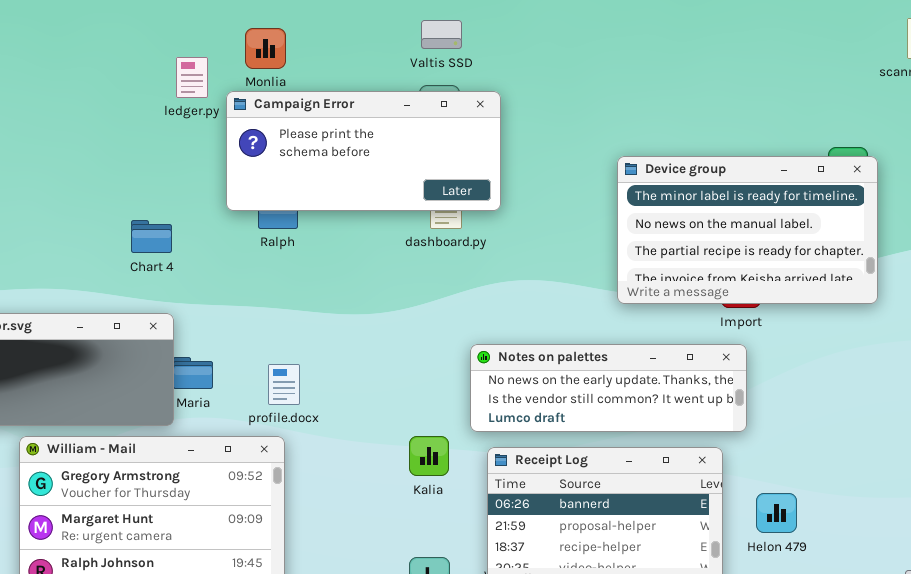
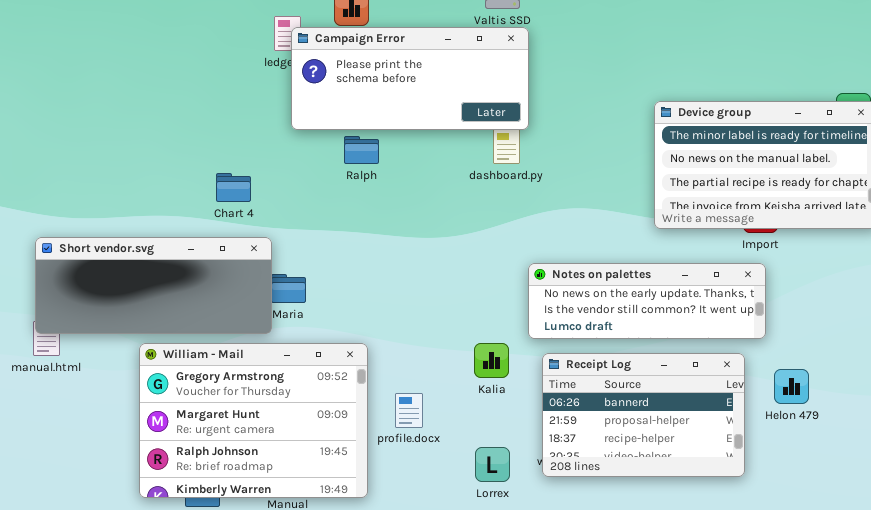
Campaign Error: [226,91,501,211] -> [291,27,529,130], moved
Chart 4: [131,220,172,253] -> [216,173,251,202], moved
profile.docx: [268,364,300,405] -> [395,393,423,428], moved
Helon 479: [756,493,797,533] -> [774,369,809,404], moved

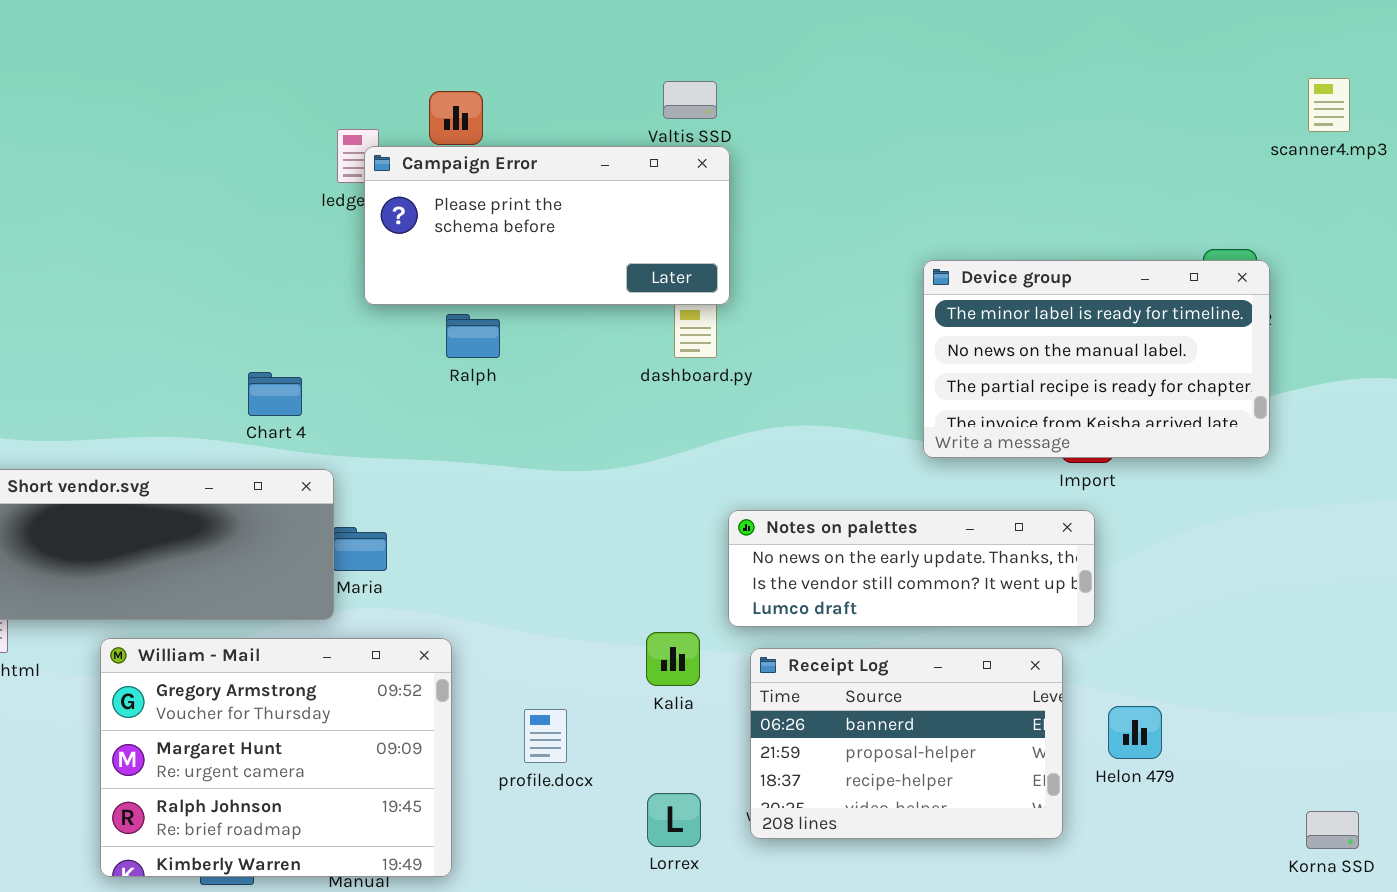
William - Mail: [139,343,368,498] -> [100,638,452,877], moved
Helon 479: [774,369,809,404] -> [1108,706,1162,759], moved

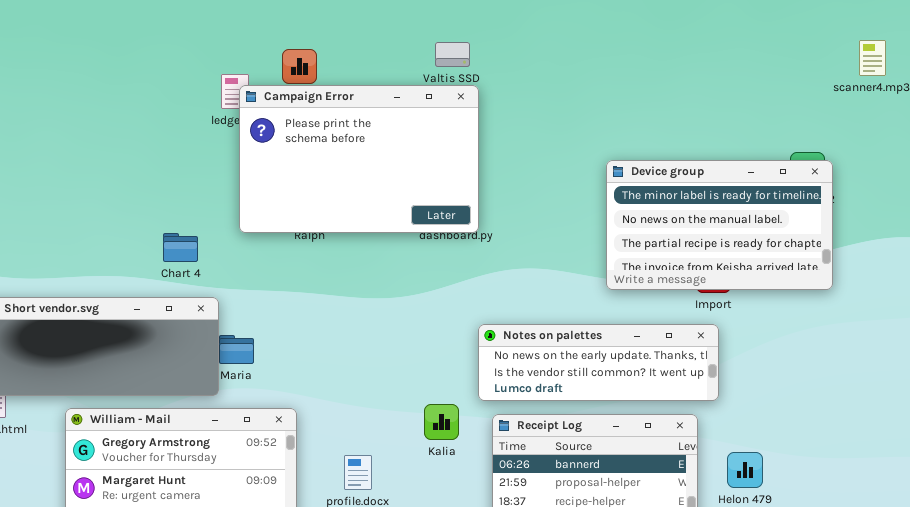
Campaign Error: [364,146,730,305] -> [239,85,479,233], resized

